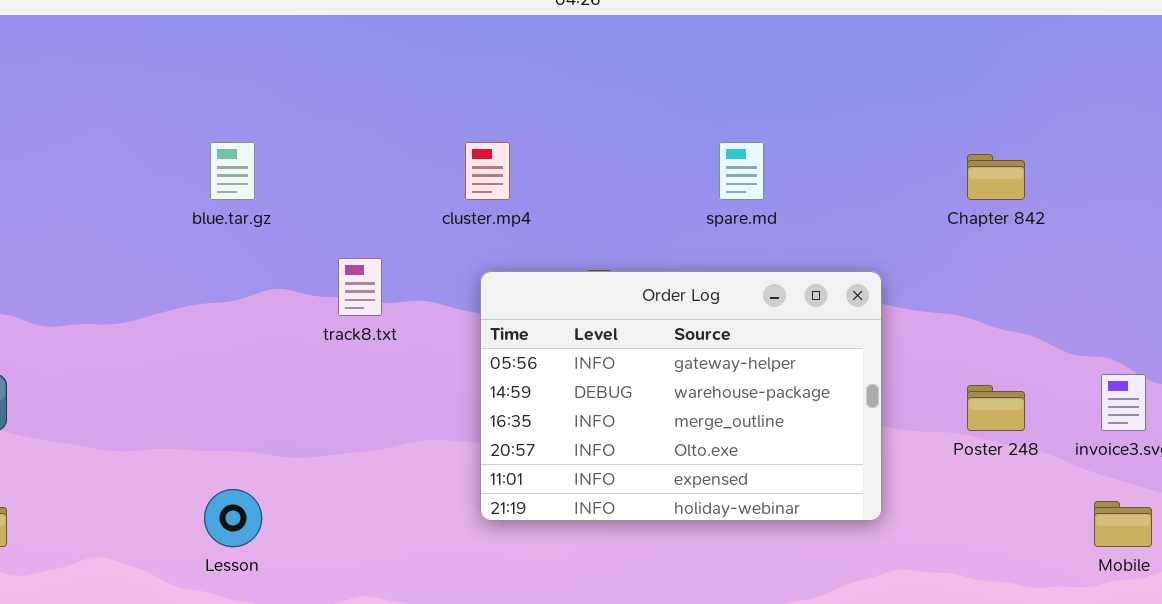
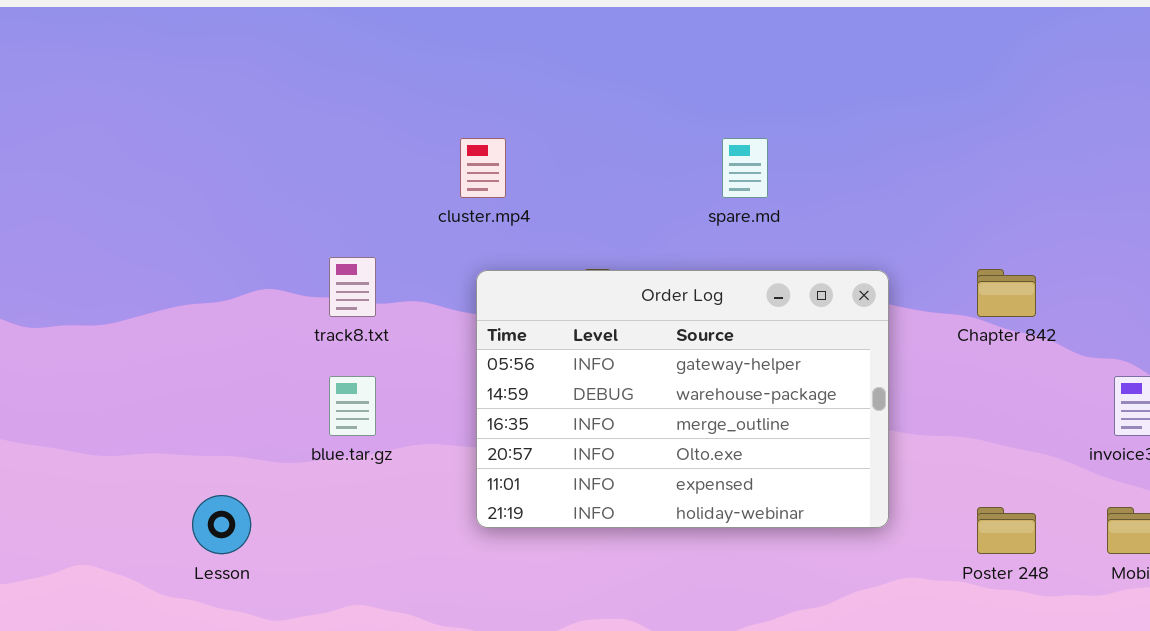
blue.tar.gz: [210,142,255,200] -> [329,376,376,436], moved
Chapter 842: [967,154,1025,200] -> [977,269,1036,317], moved
Poster 248: [967,385,1025,431] -> [977,507,1036,554], moved

